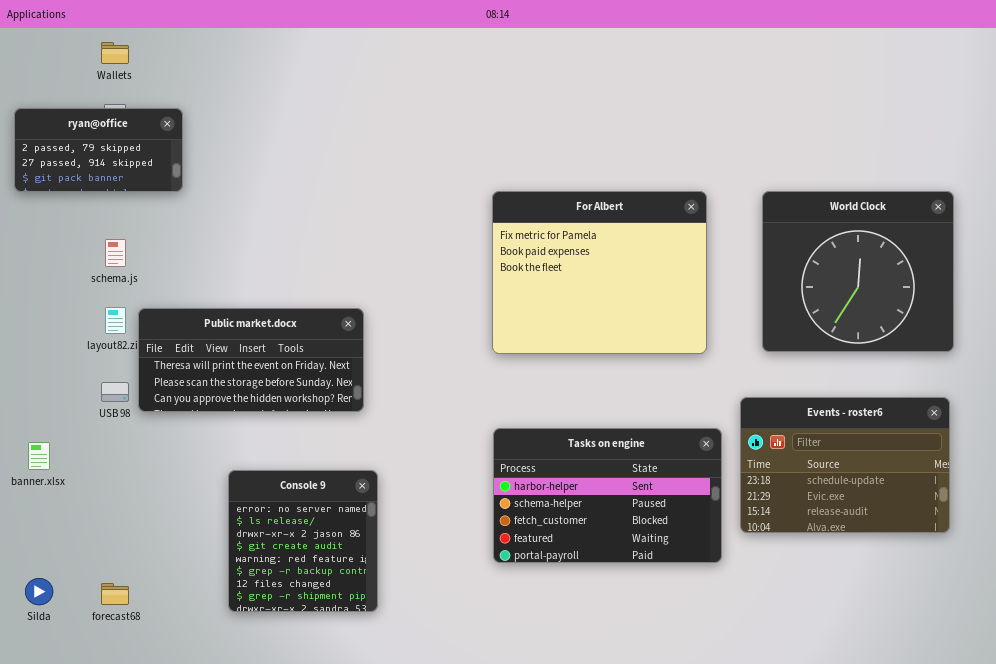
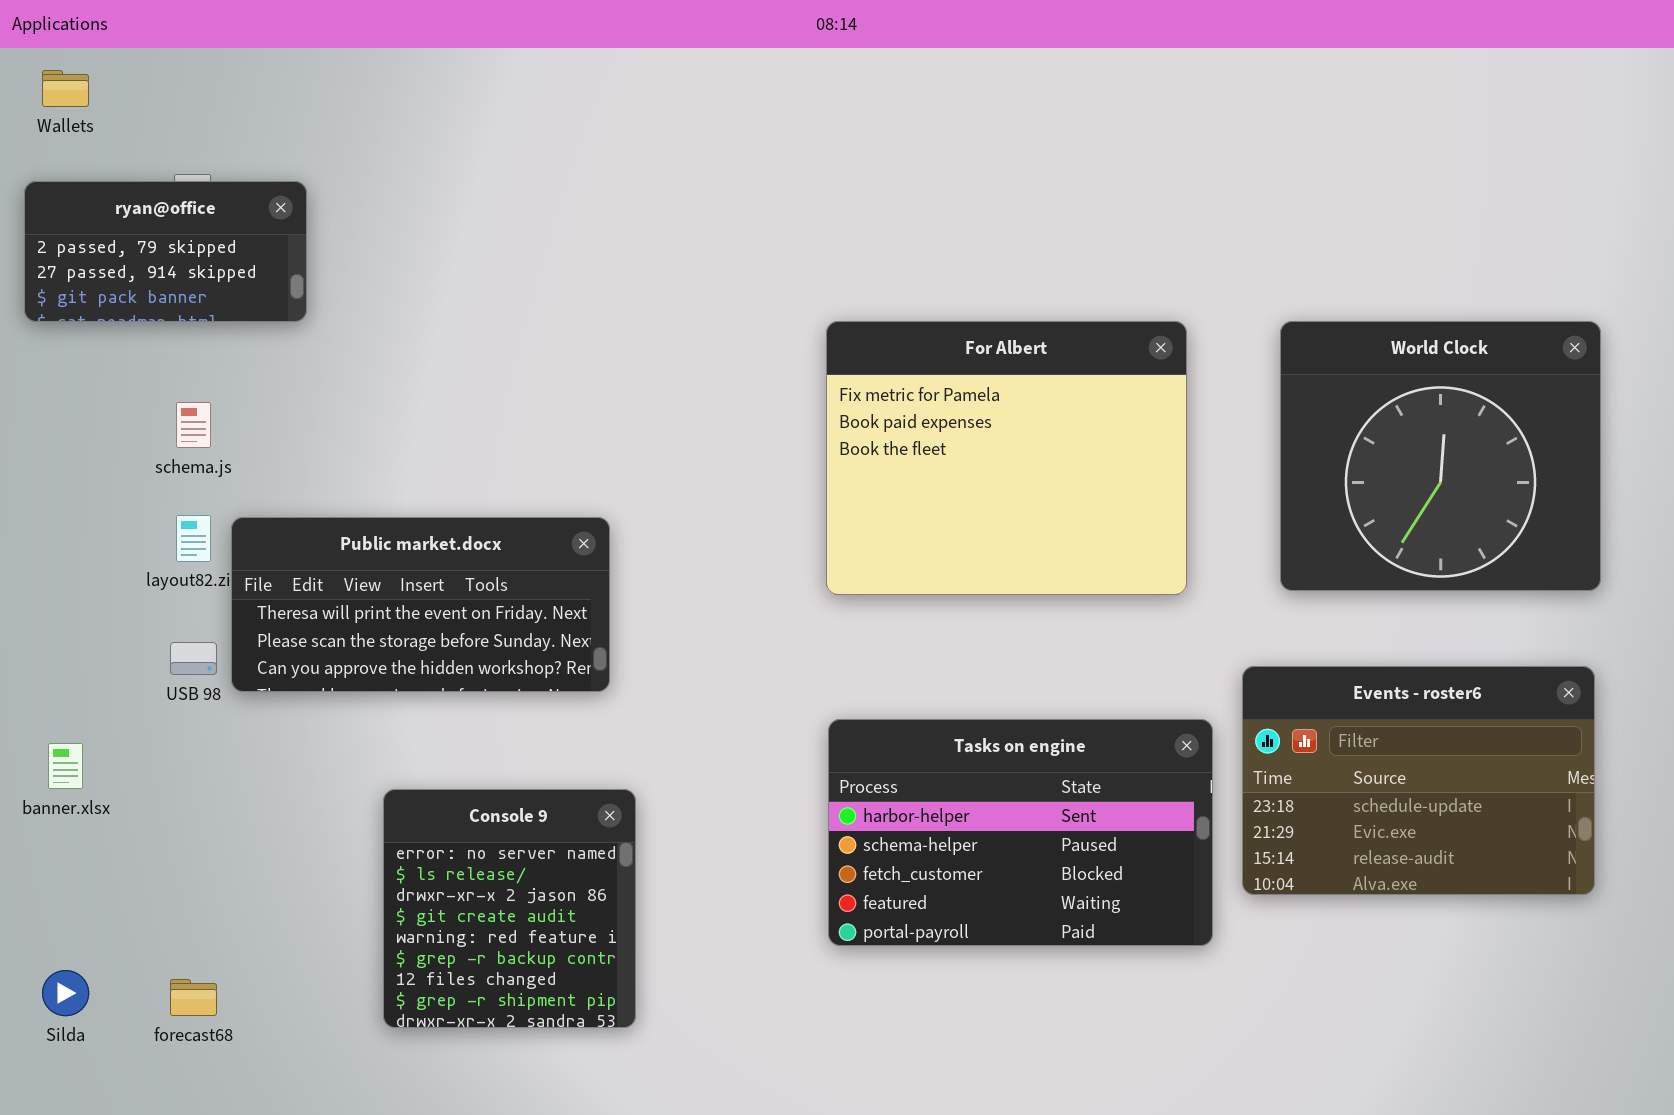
Wallets: [101,42,129,64] -> [42,70,89,107], moved

